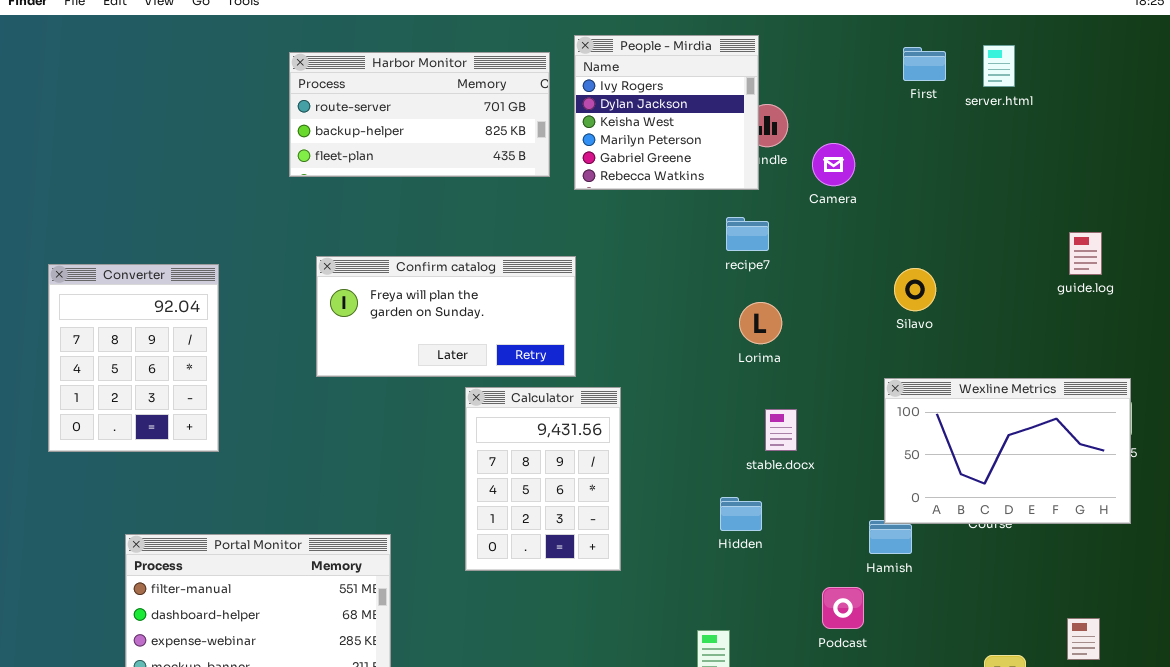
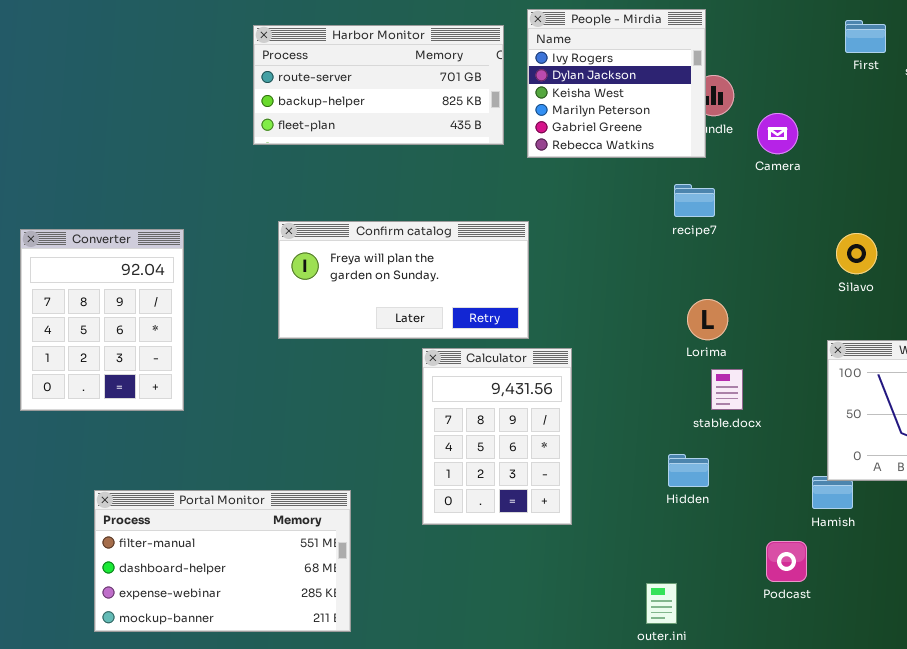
Lorima: [739,302,782,344] -> [687,299,728,340], moved

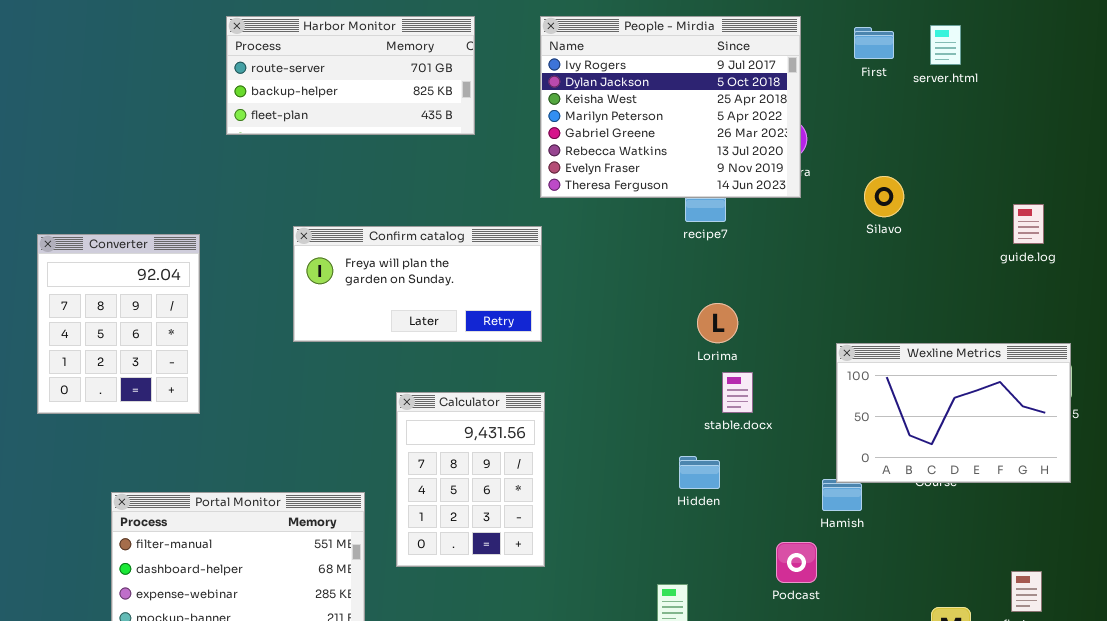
People - Mirdia: [527,9,706,158] -> [540,16,801,198], resized
Harbor Monitor: [253,25,504,145] -> [226,16,475,135], moved
Silavo: [836,233,877,274] -> [864,176,904,217], moved
Calculator: [422,348,572,525] -> [396,392,545,567], moved

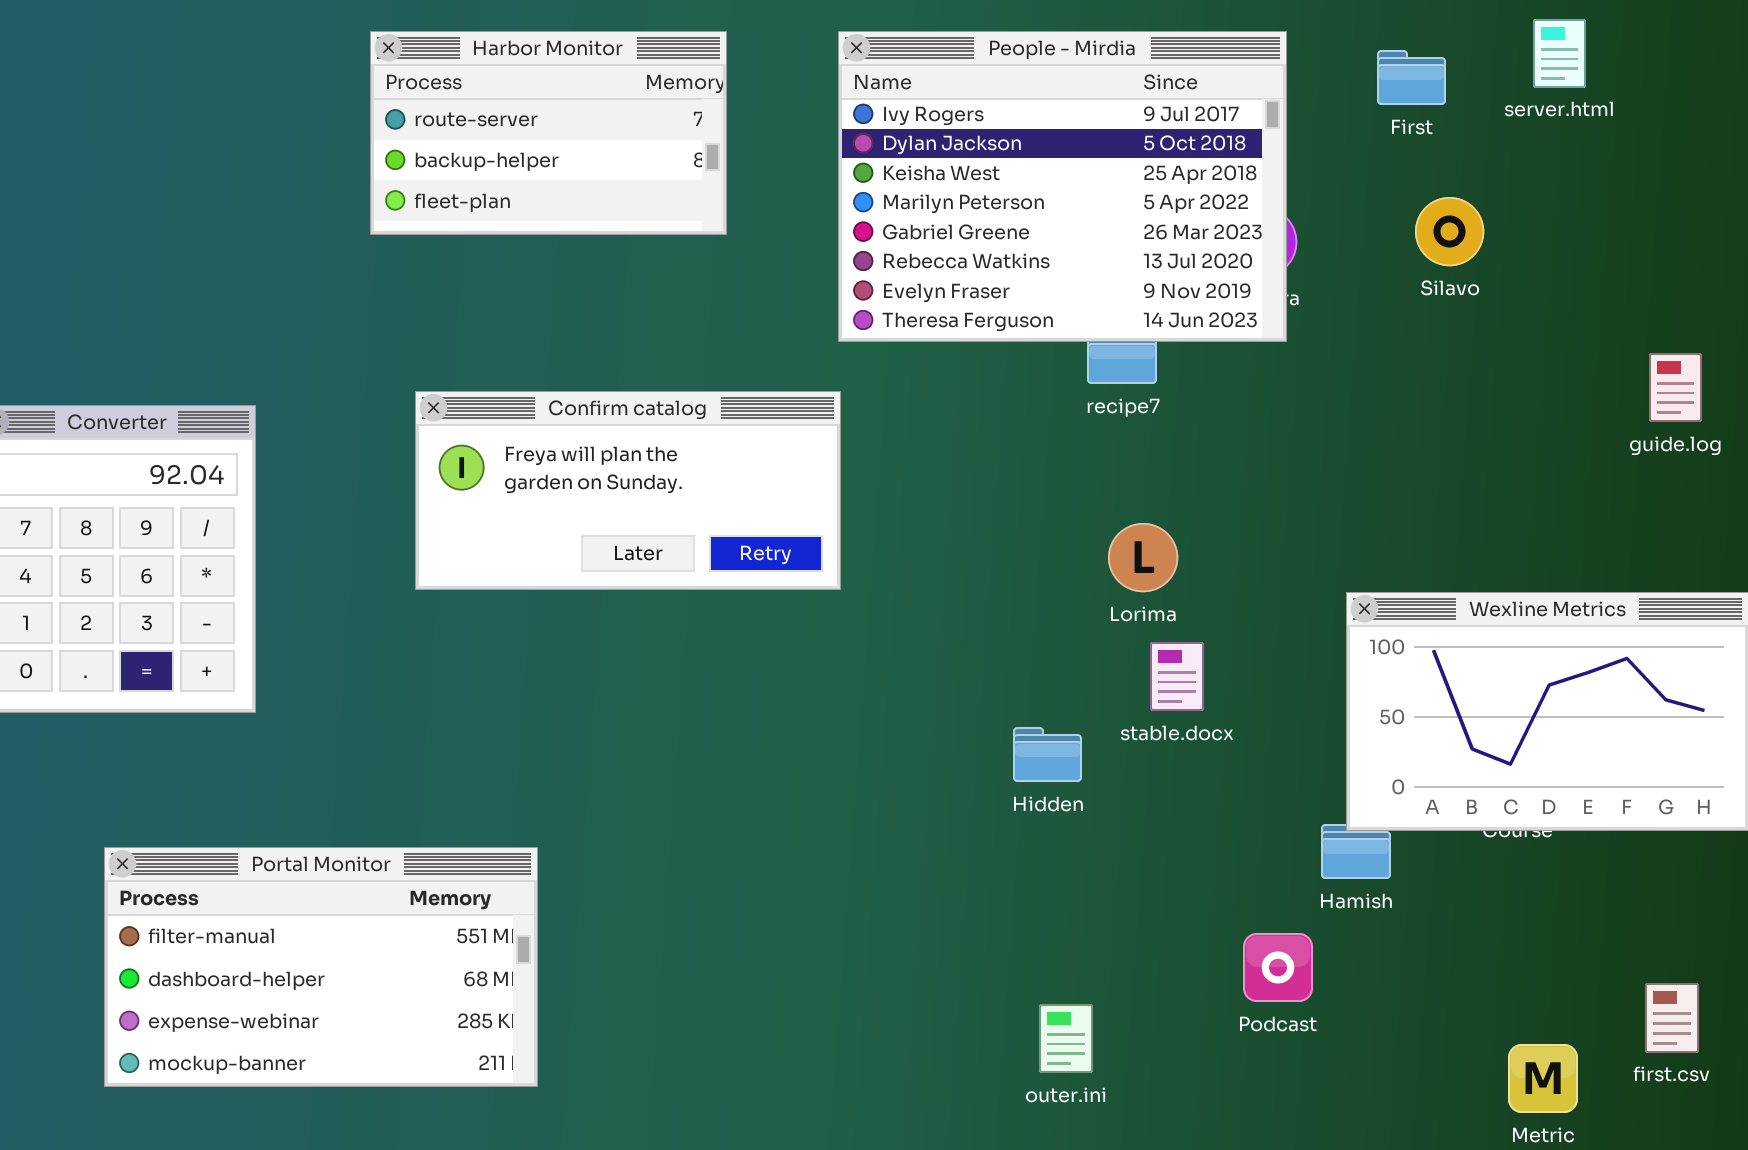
Harbor Monitor: [226,16,475,135] -> [370,31,727,235], resized
server.html: [930,25,961,65] -> [1533,19,1586,88], moved
Silavo: [864,176,904,217] -> [1415,197,1484,266], moved
Calculator: [396,392,545,567] -> none, closed
Hidden: [679,456,720,489] -> [1013,727,1082,782], moved

